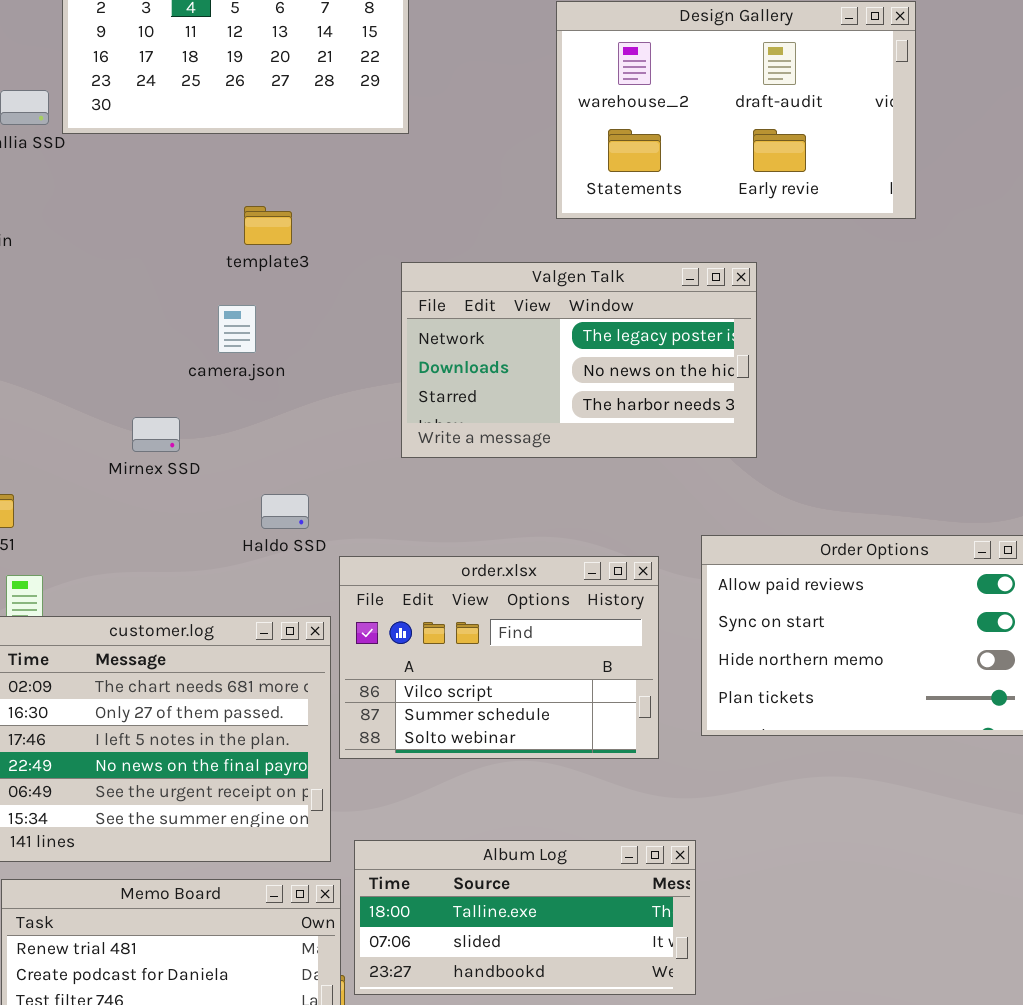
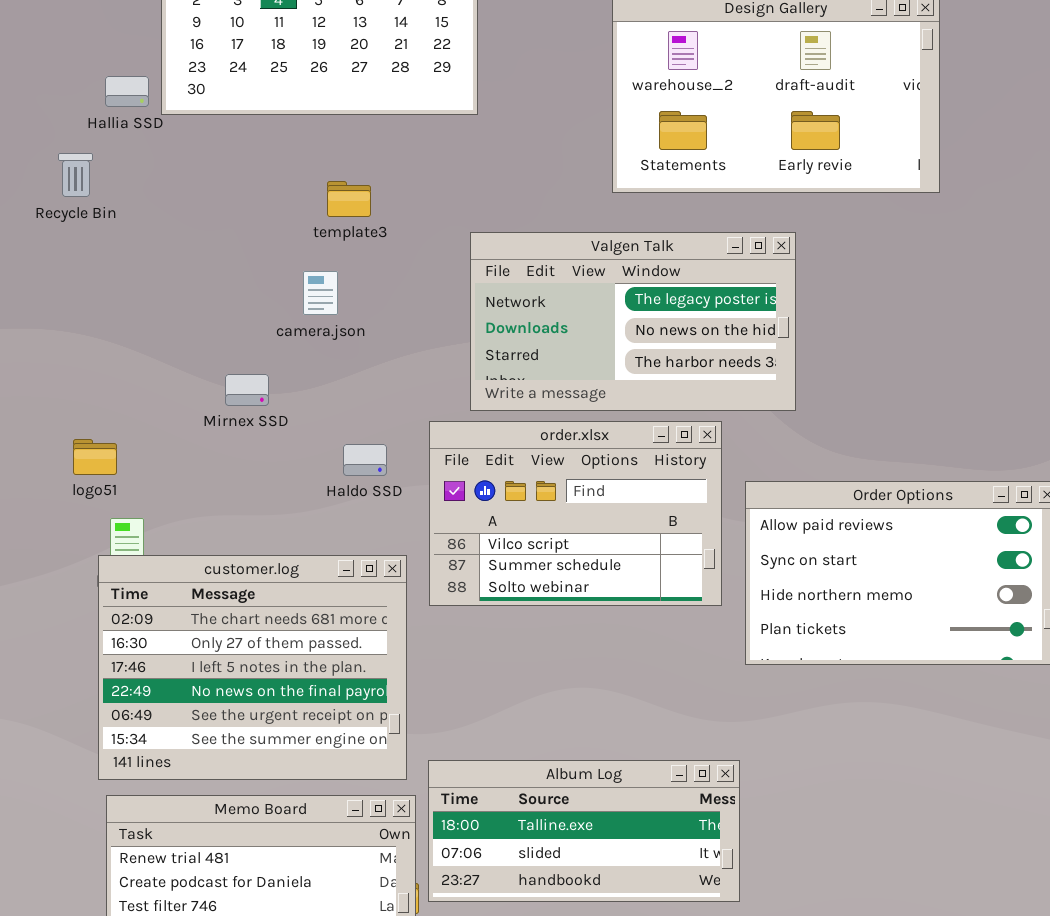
order.xlsx: [339,556,659,759] -> [429,421,722,606], moved

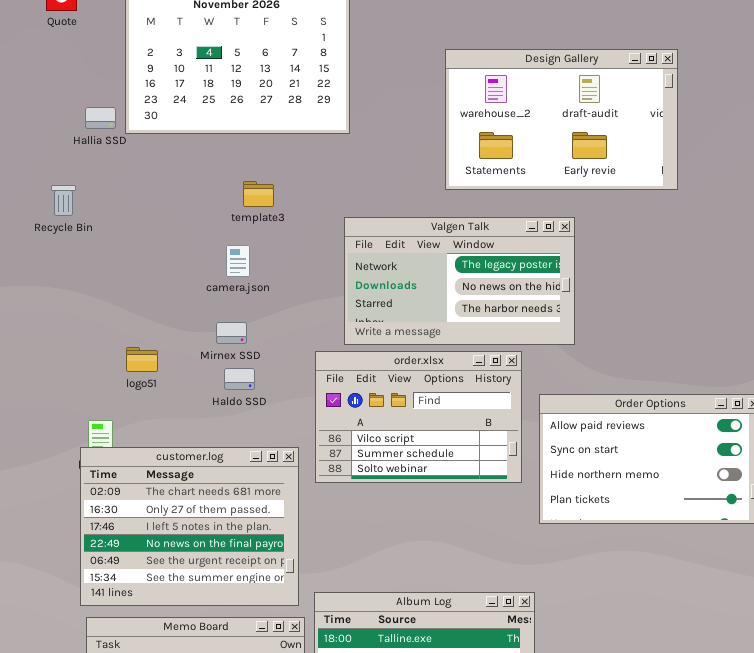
Recycle Bin: [58,153,93,197] -> [51,185,76,216], moved
Mirnex SSD: [225,374,269,406] -> [216,322,247,344], moved
logo51: [73,439,117,475] -> [126,347,158,372], moved
Haldo SSD: [343,444,387,476] -> [224,368,255,390], moved

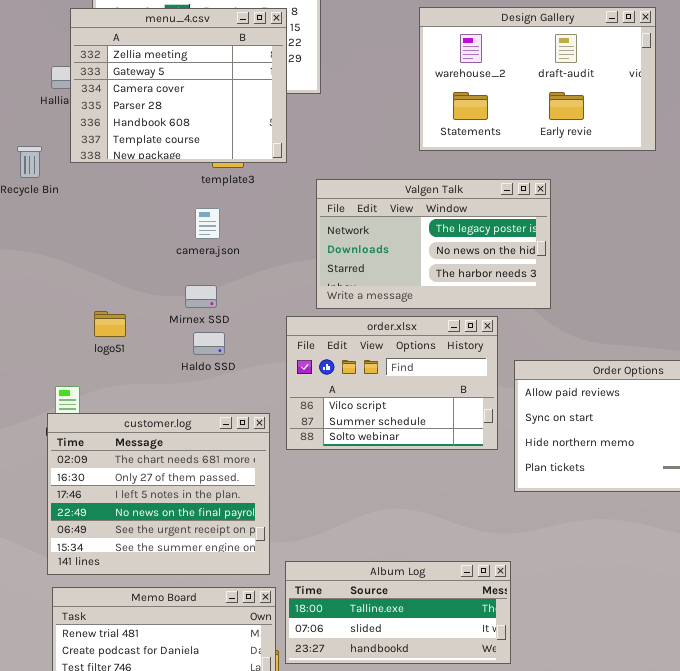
menu_4.csv: none -> [70,8,287,163], opened

